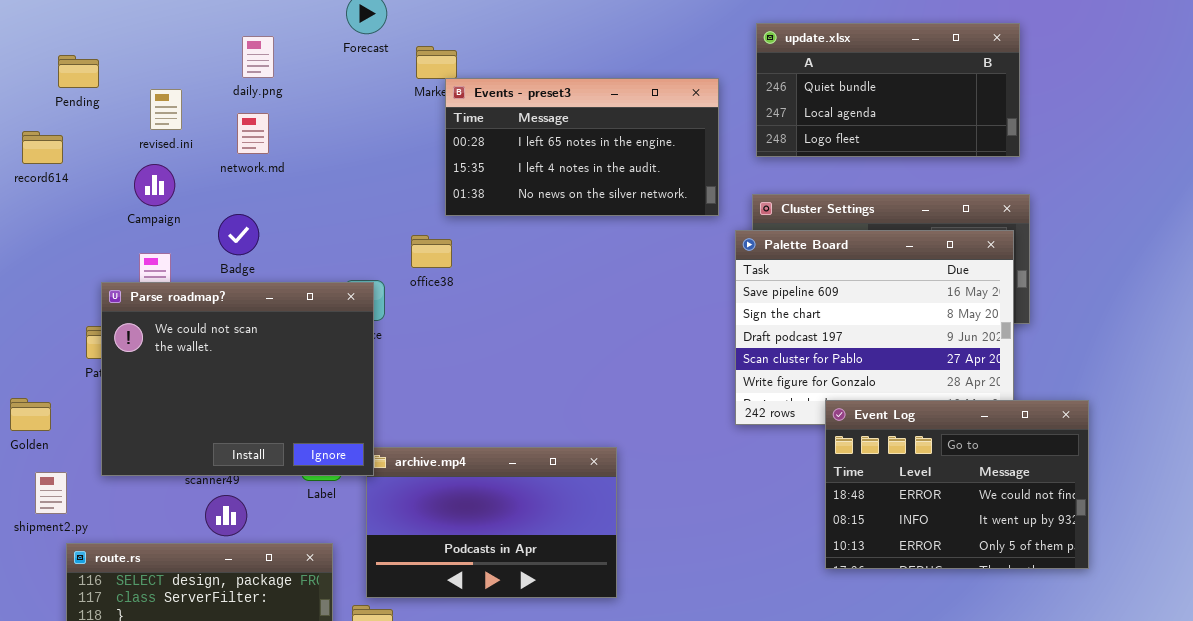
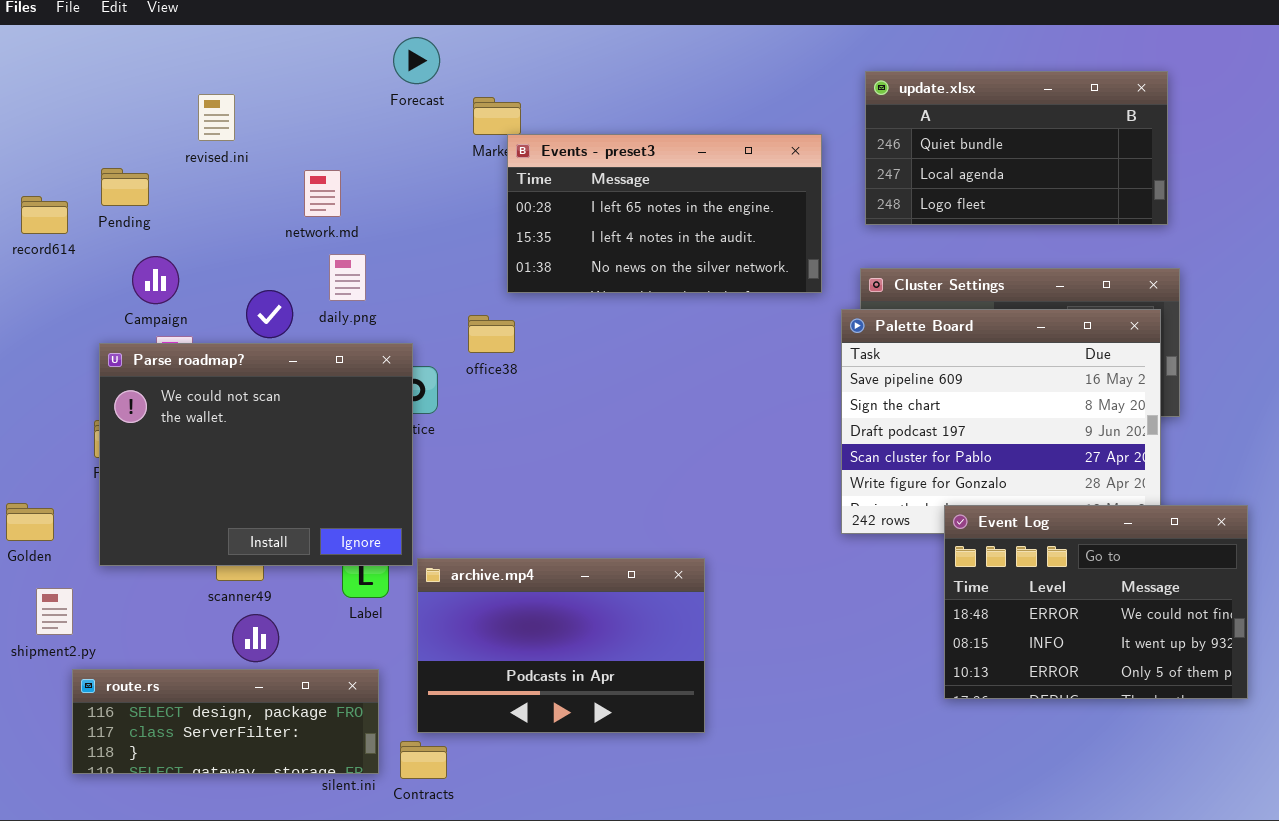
daily.png: [242,36,274,78] -> [329,254,366,301], moved
Pending: [58,55,99,88] -> [101,168,149,206], moved
revised.ini: [150,89,182,130] -> [198,94,235,141], moved
network.md: [237,113,269,154] -> [304,170,341,217], moved
Campaign: [134,164,175,206] -> [132,256,179,304], moved
Parse roadmap?: [101,282,374,476] -> [99,343,413,566], moved

